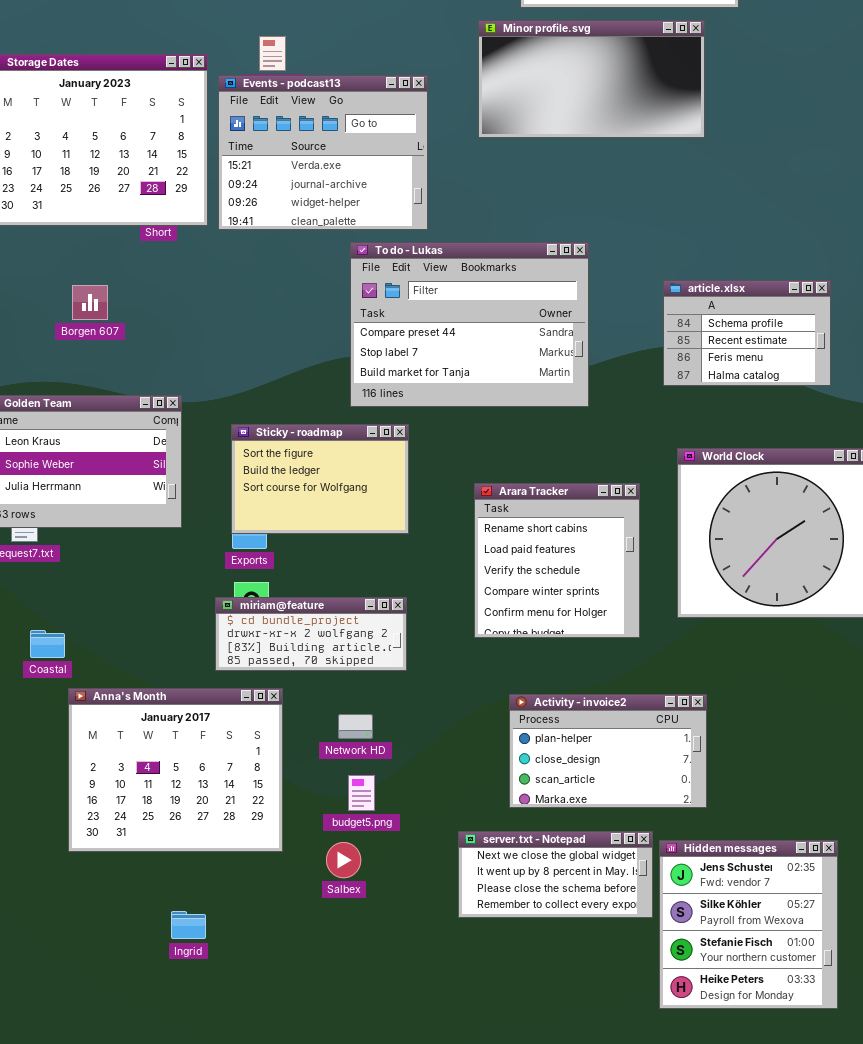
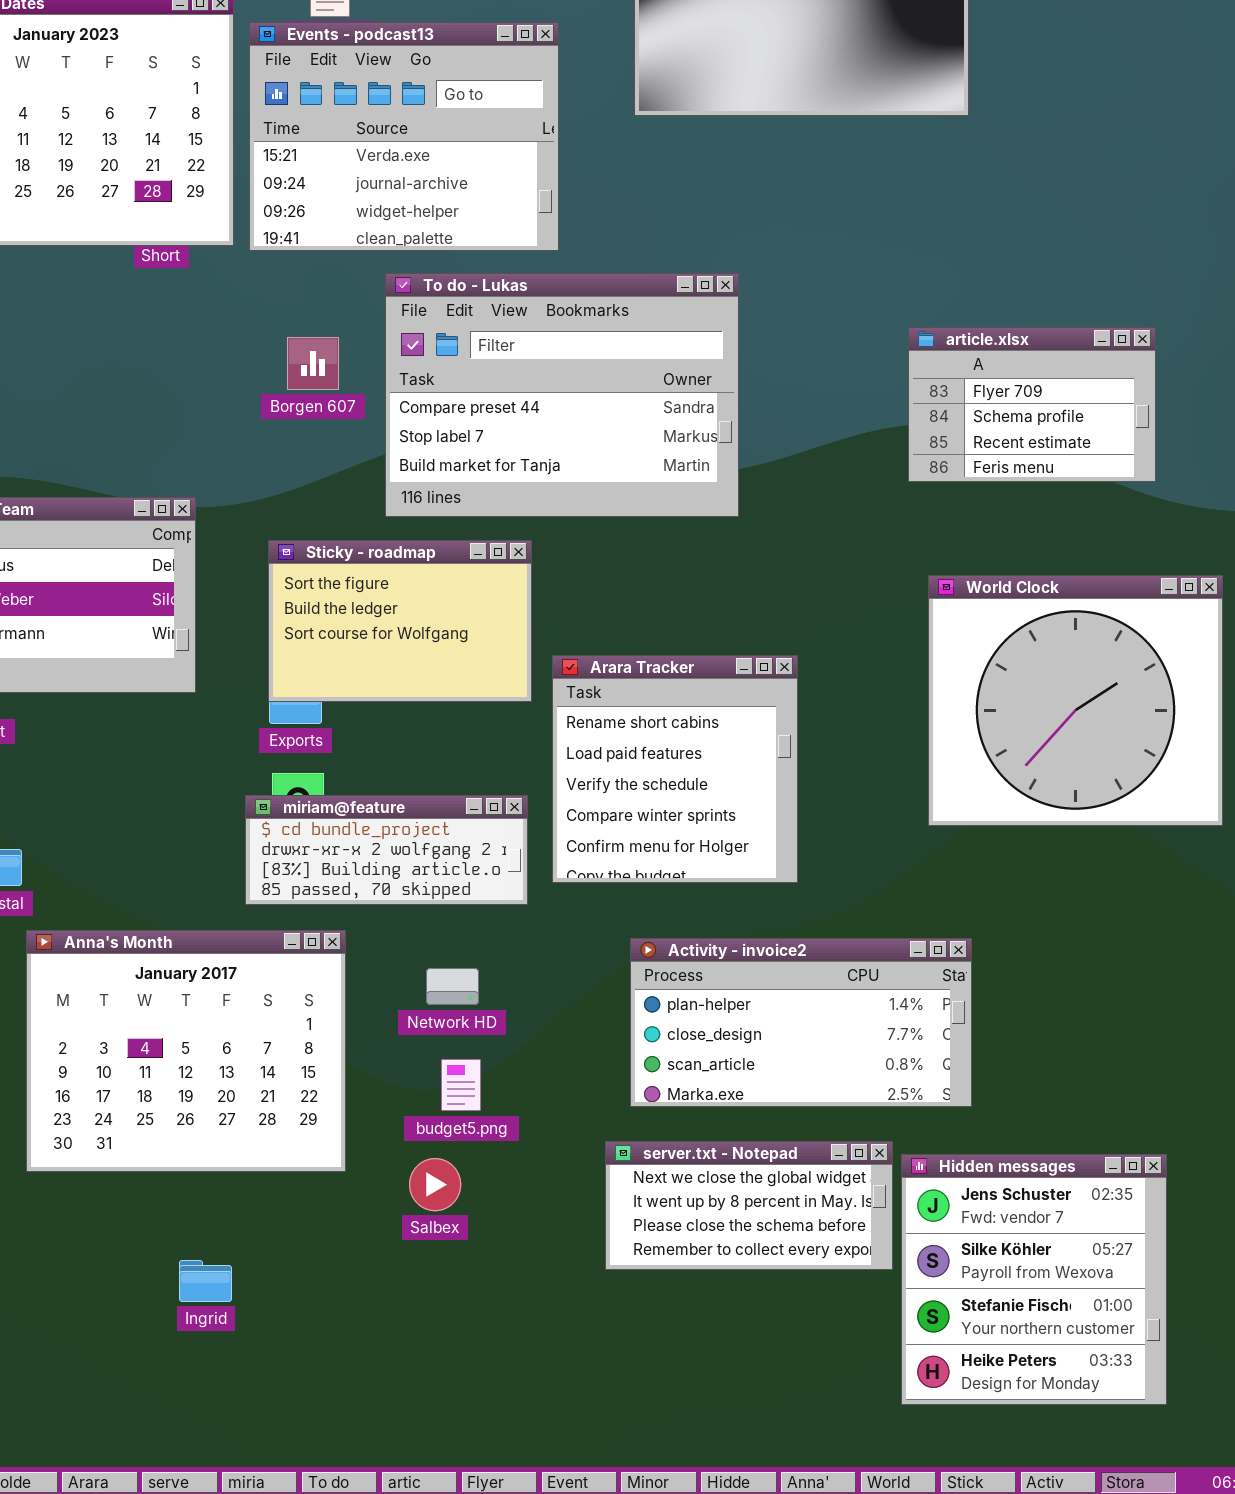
To do - Lukas: [350,242,589,407] -> [385,273,739,517], moved
article.xlsx: [663,280,831,386] -> [908,327,1156,482], scrolled up 1 row
Borgen 607: [72,285,108,320] -> [287,337,339,390], moved
Arara Tracker: [474,483,640,638] -> [552,655,798,883], moved
Activity - invoice2: [509,694,707,808] -> [630,938,972,1107], resized

